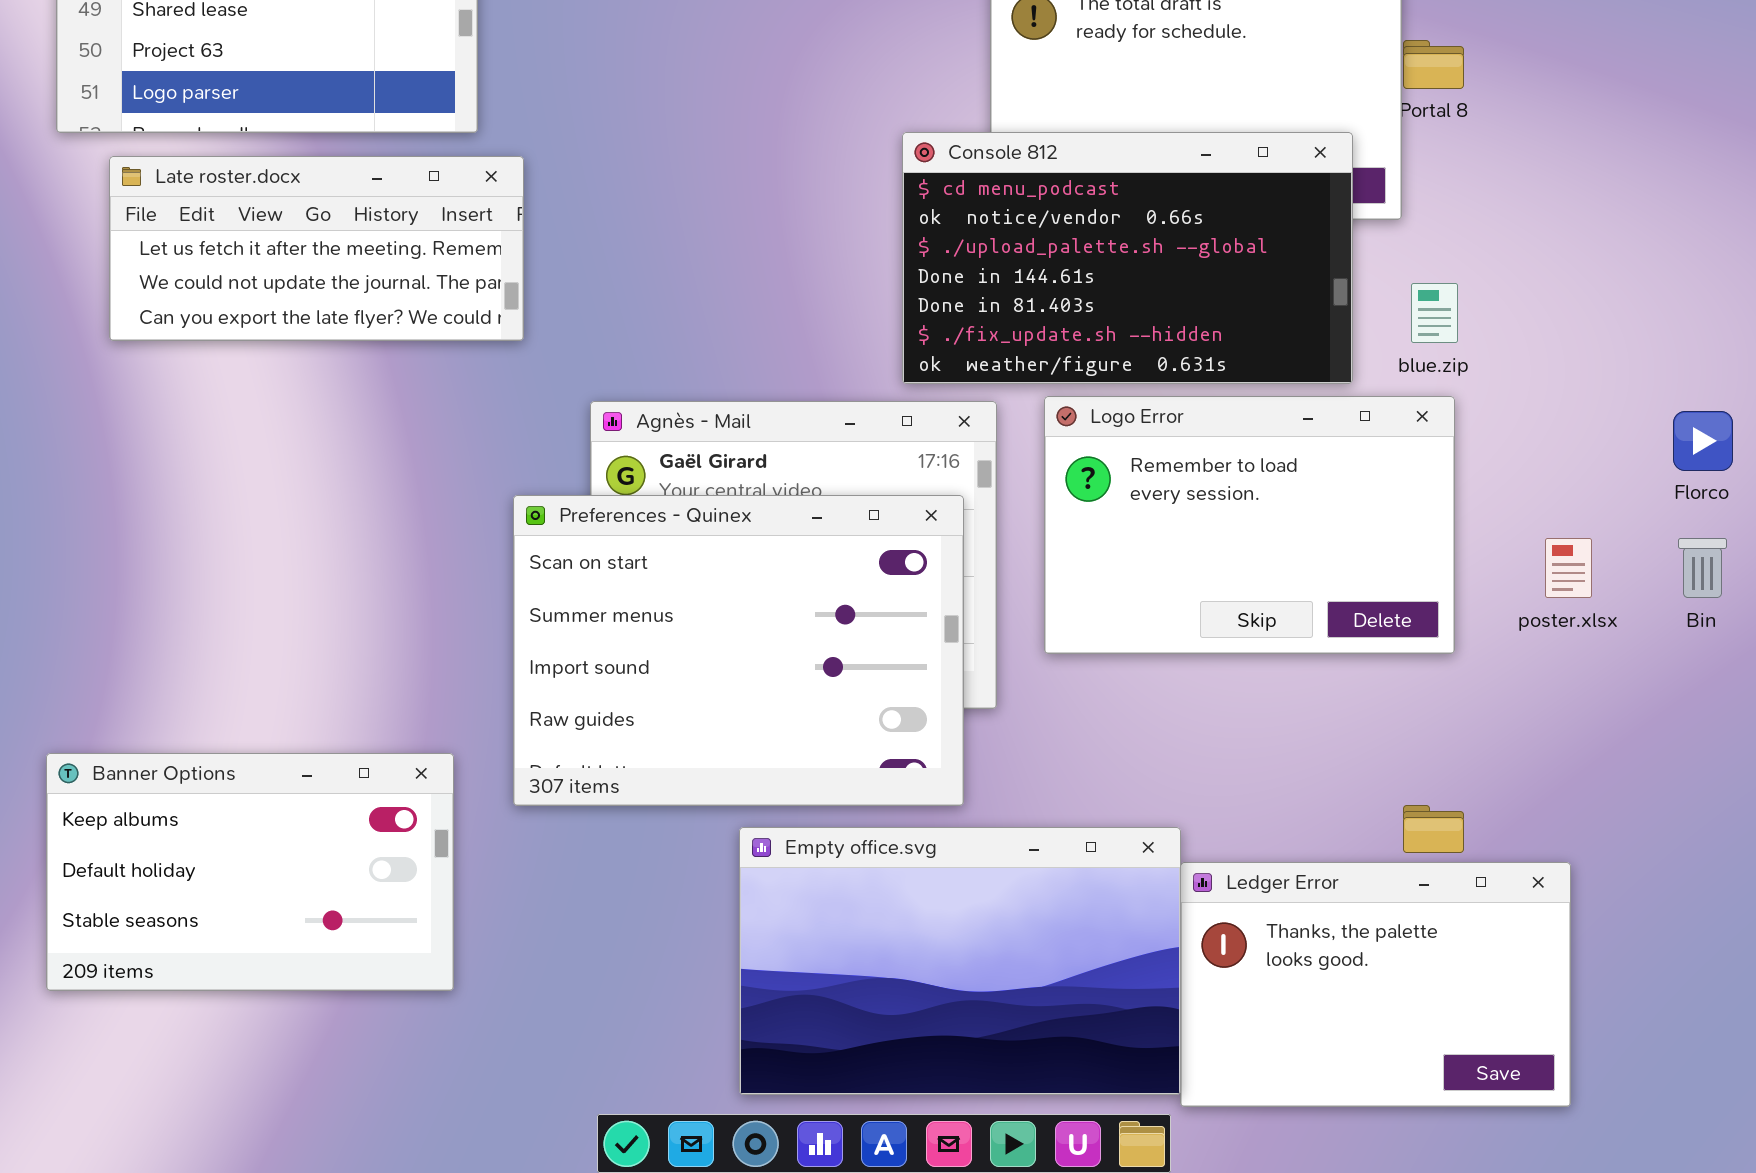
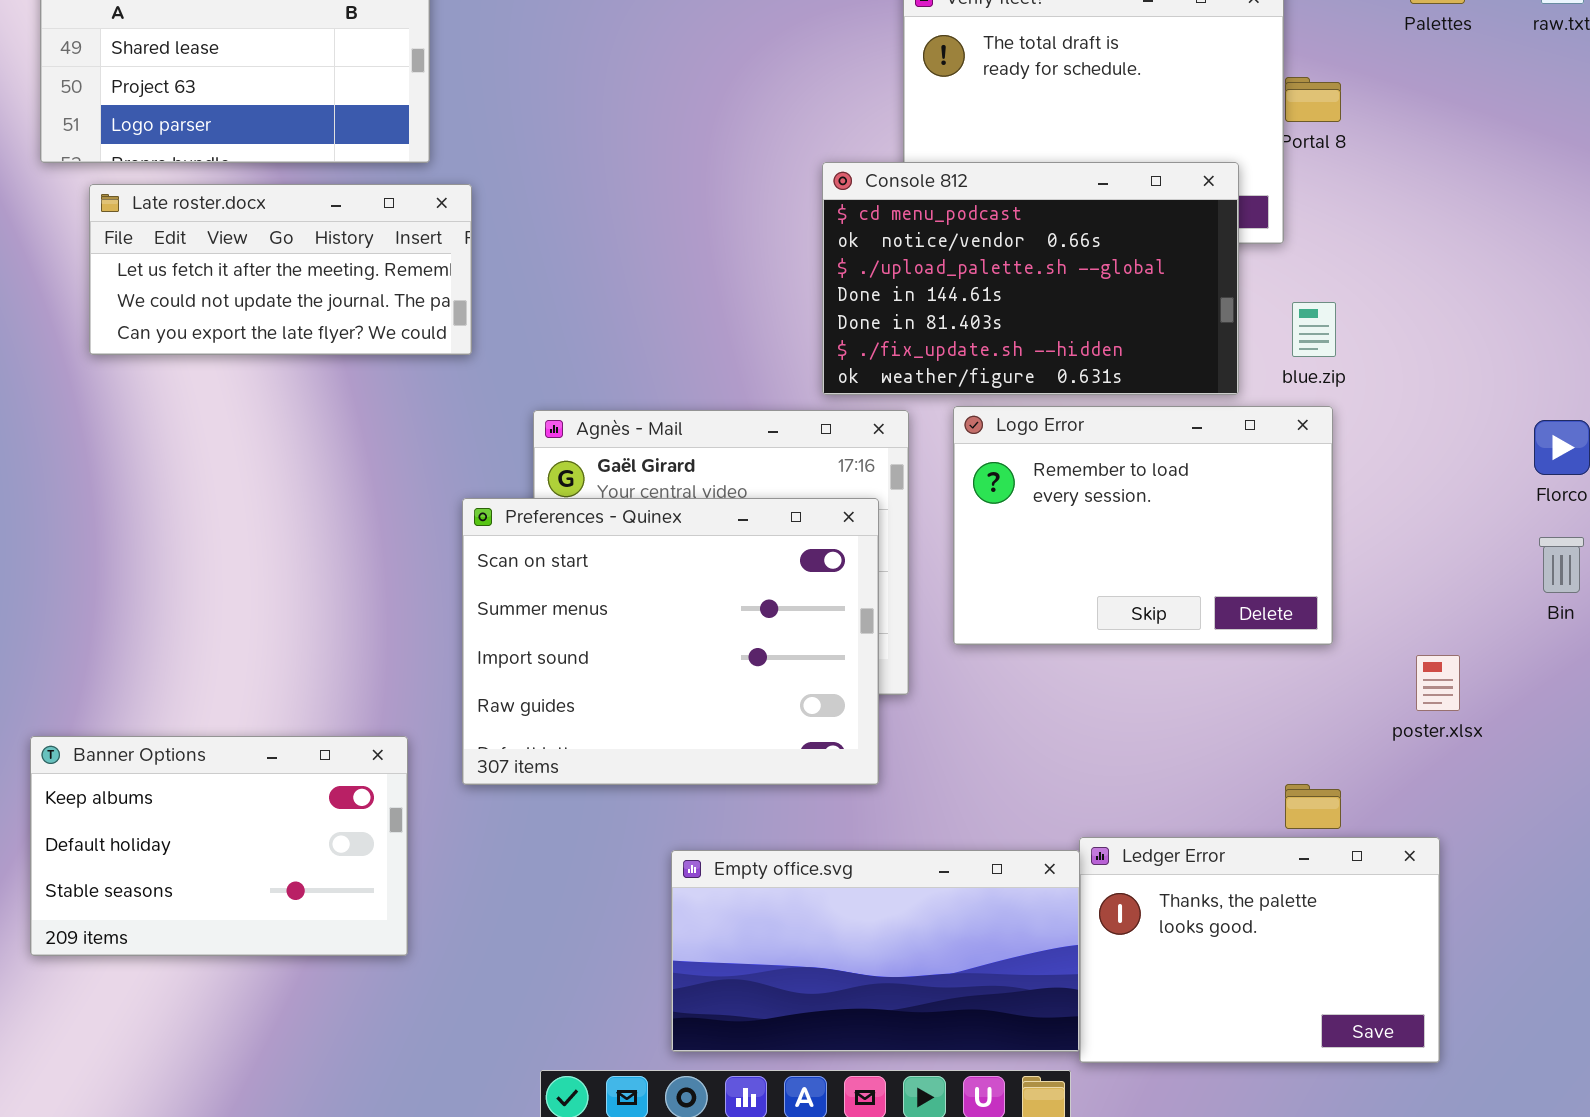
poster.xlsx: [1545,538,1592,598] -> [1416,655,1460,711], moved
Empty office.svg: [739,827,1181,1095] -> [671,850,1080,1052], resized

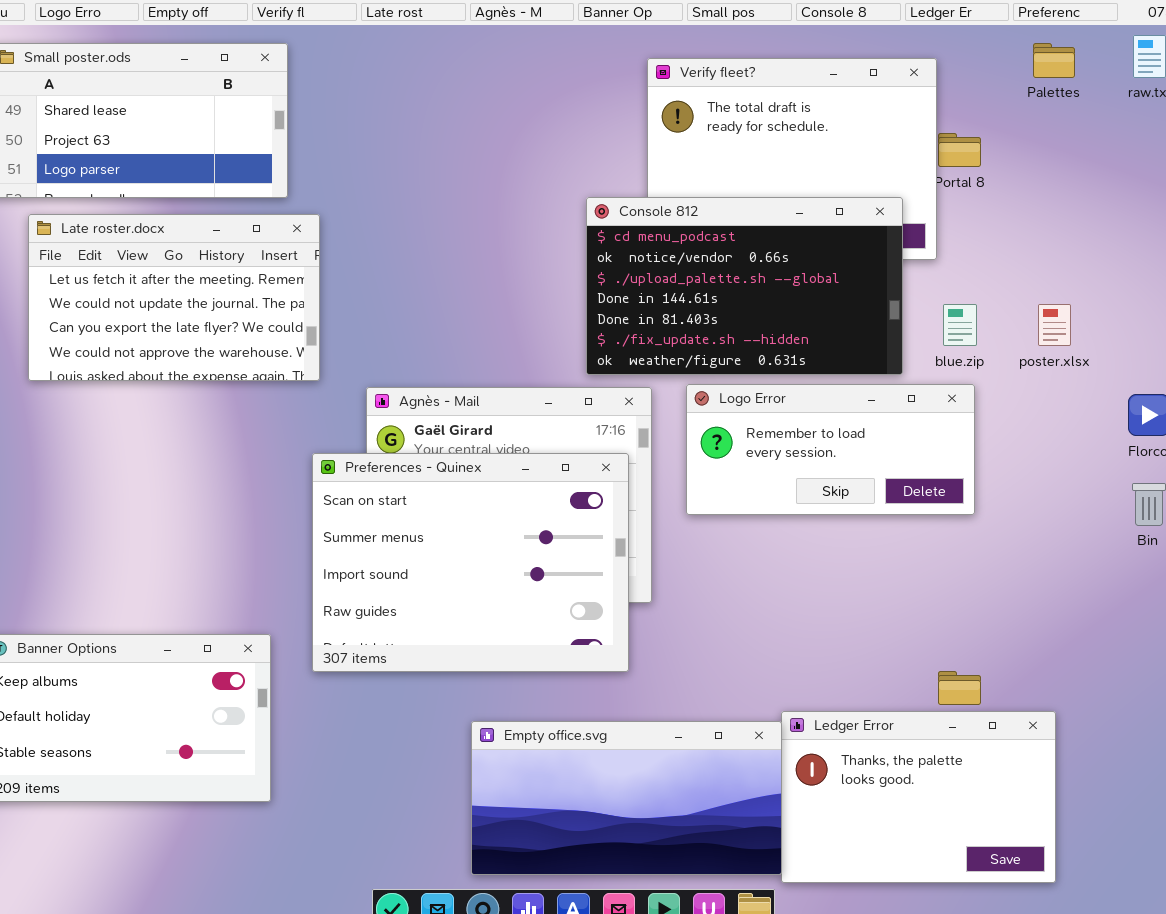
Late roster.docx: [89,184,472,355] -> [28,214,320,381], resized
Logo Error: [953,406,1333,645] -> [686,384,975,515], resized
poster.xlsx: [1416,655,1460,711] -> [1038,304,1071,346], moved

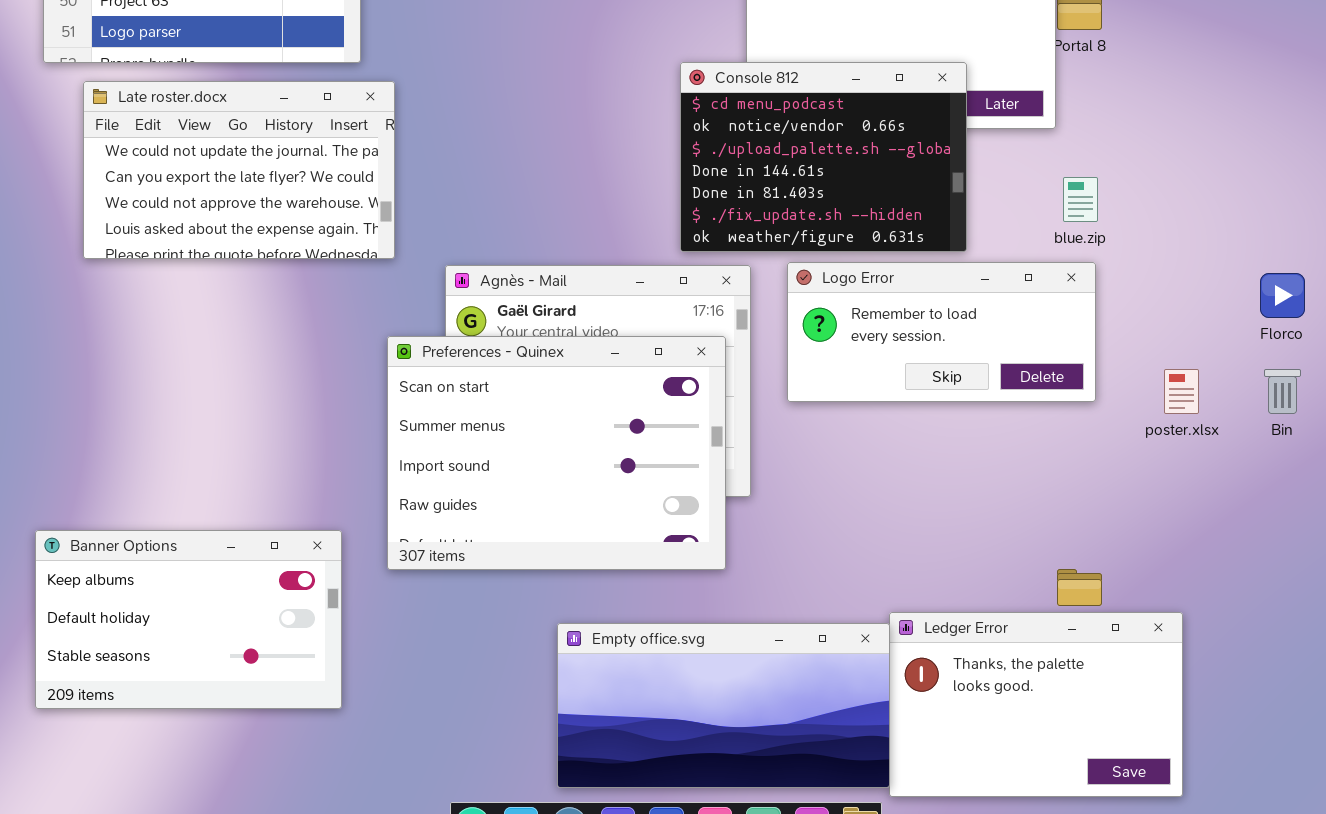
Console 812: [586,197,903,375] -> [680,62,967,252], resized
Late roster.docx: [28,214,320,381] -> [83,81,395,259], scrolled down 1 row
poster.xlsx: [1038,304,1071,346] -> [1164,369,1199,414], moved

